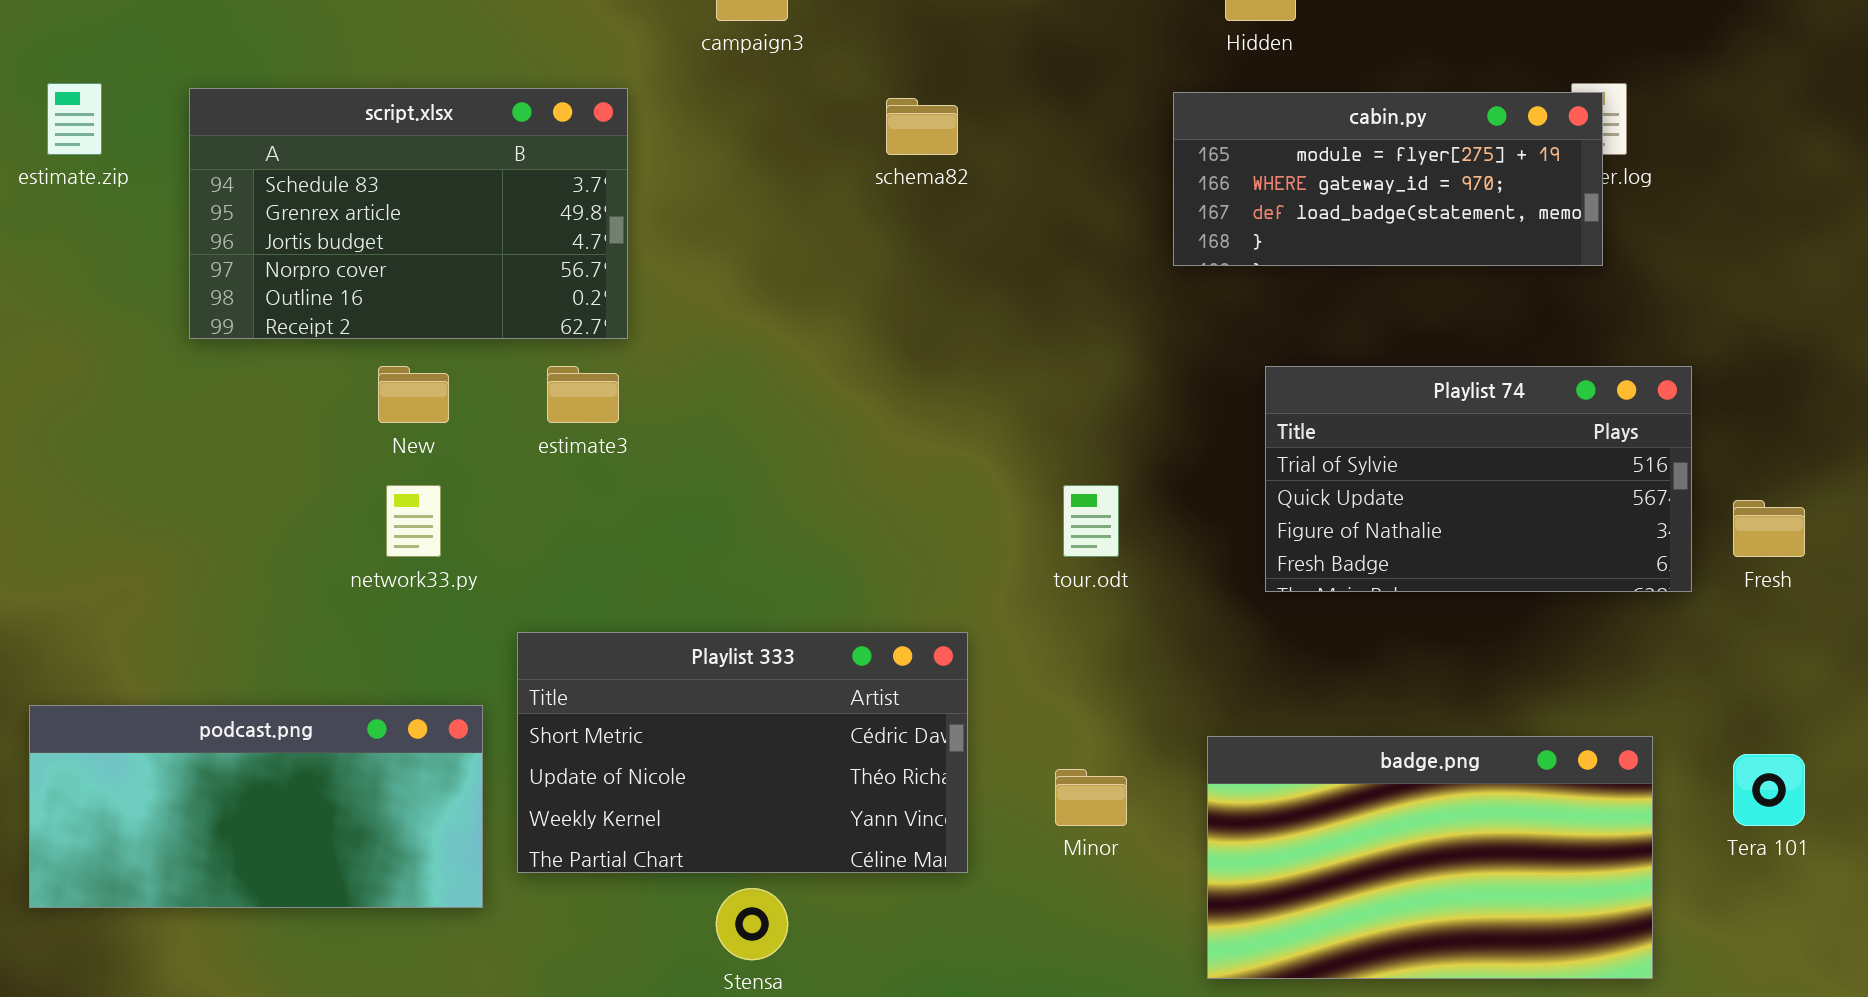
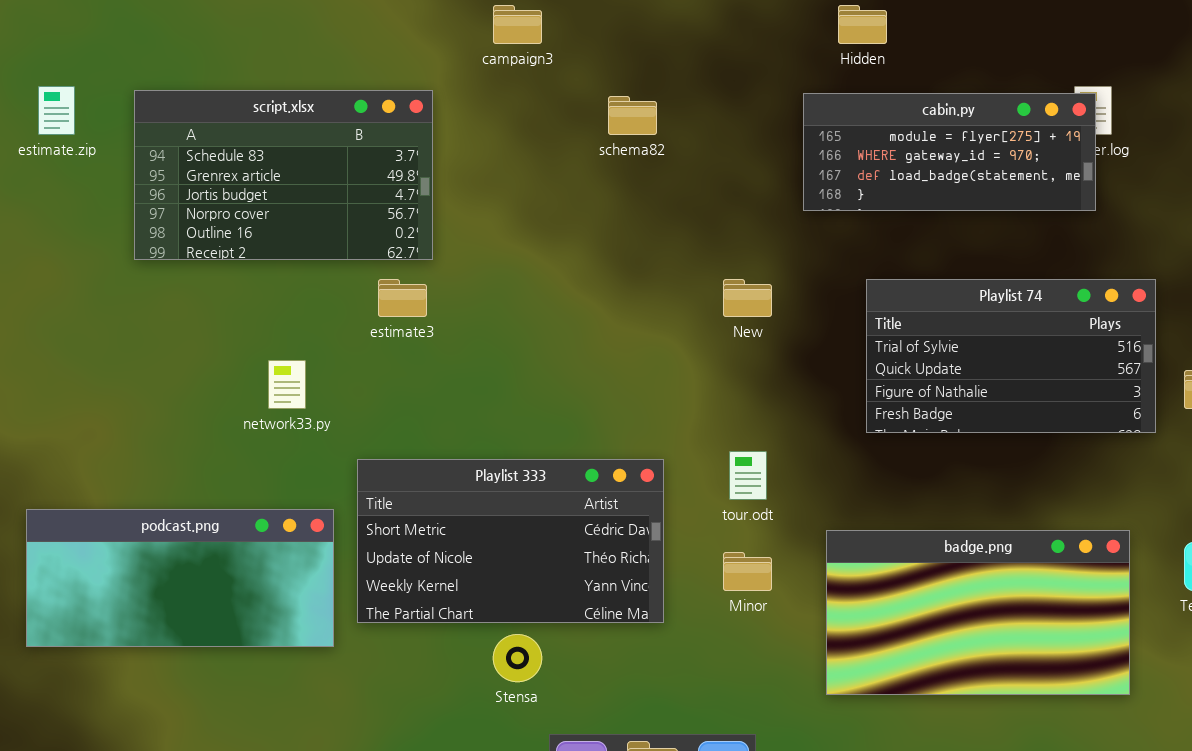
New: [378,366,449,423] -> [723,279,772,317], moved
tour.odt: [1063,485,1119,557] -> [729,451,767,500], moved

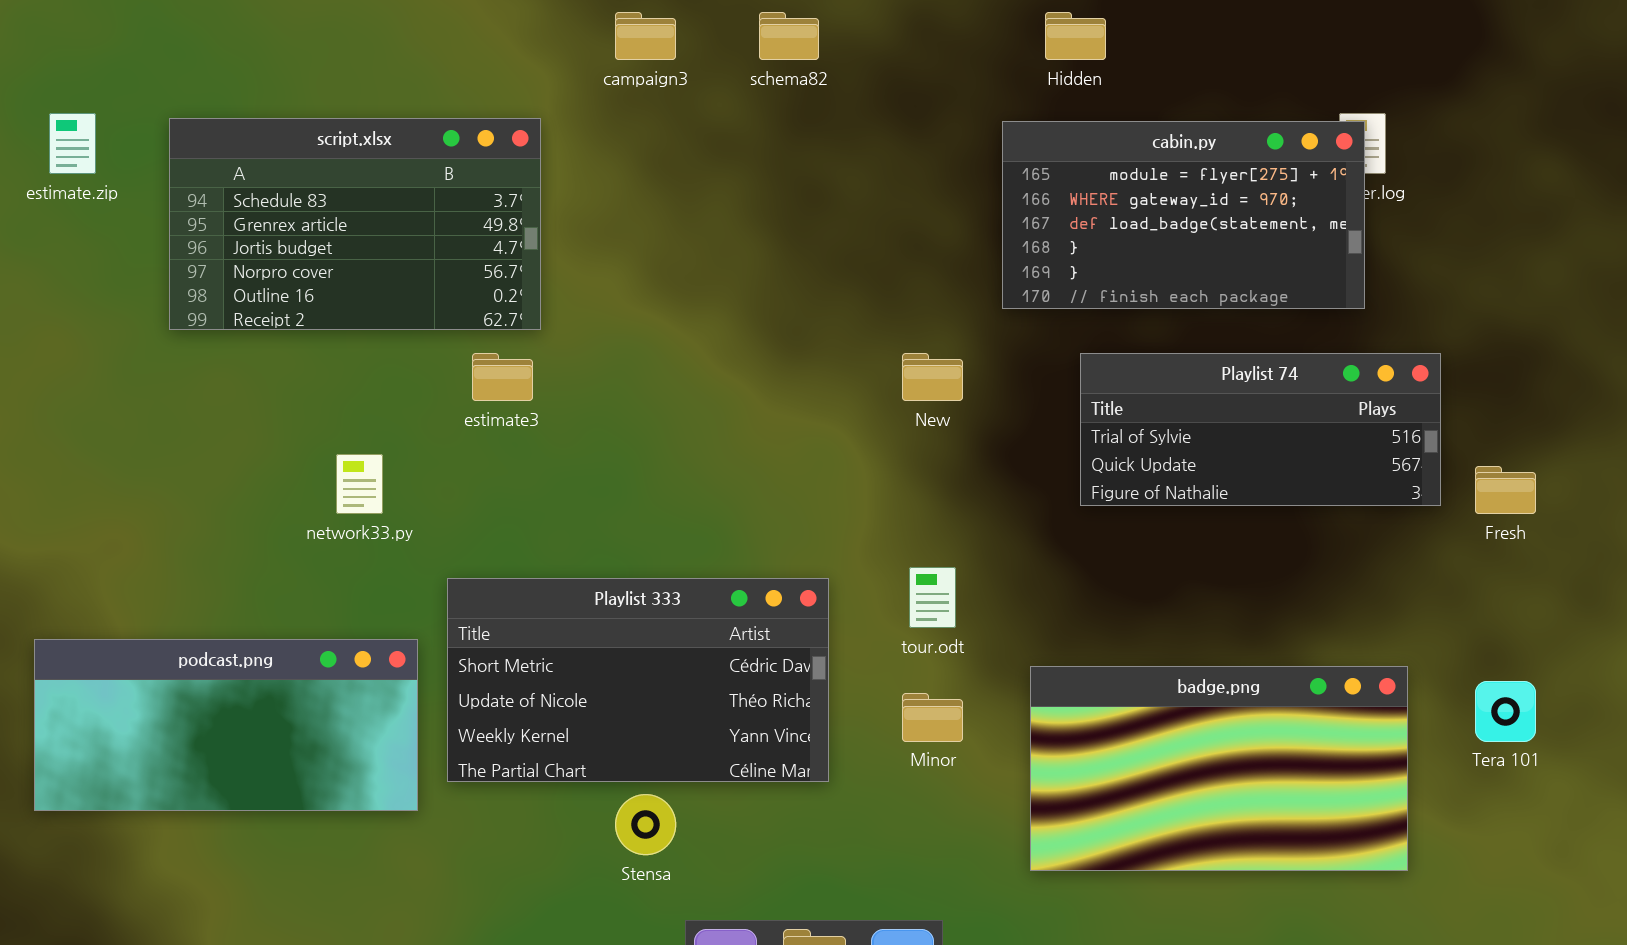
cabin.py: [803,93,1096,211] -> [1002,121,1365,309], resized
schema82: [608,96,657,135] -> [759,12,819,60], moved
Playlist 74: [866,279,1156,433] -> [1080,353,1441,506], resized

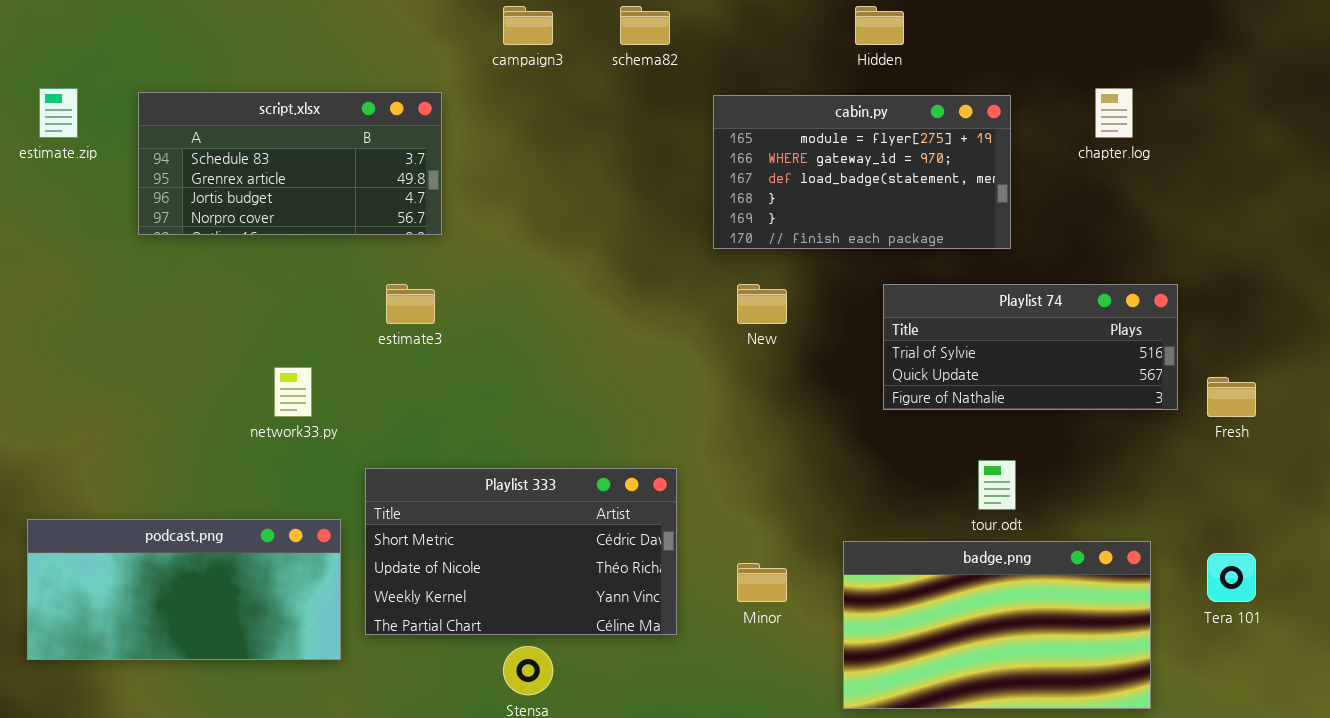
script.xlsx: [169,118,541,330] -> [138,92,442,235], resized
cabin.py: [1002,121,1365,309] -> [713,95,1011,249], moved
tour.odt: [909,567,956,628] -> [978,460,1016,510], moved

